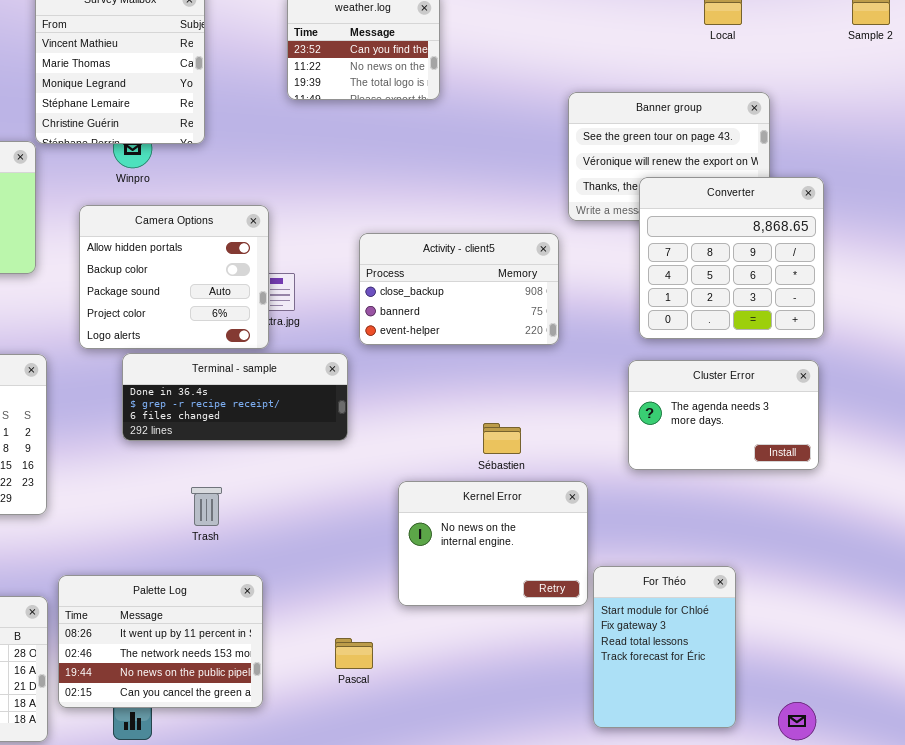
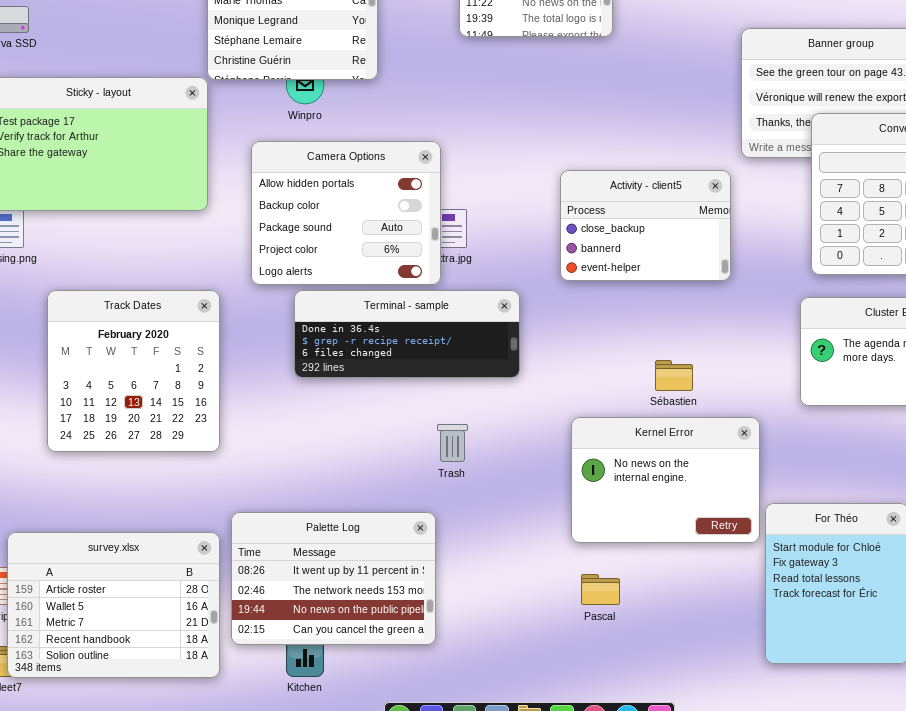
Activity - client5: [359,233,559,345] -> [560,170,731,281], resized
Trash: [191,487,222,526] -> [437,424,468,462], moved
Pascal: [335,638,373,669] -> [581,574,620,605], moved

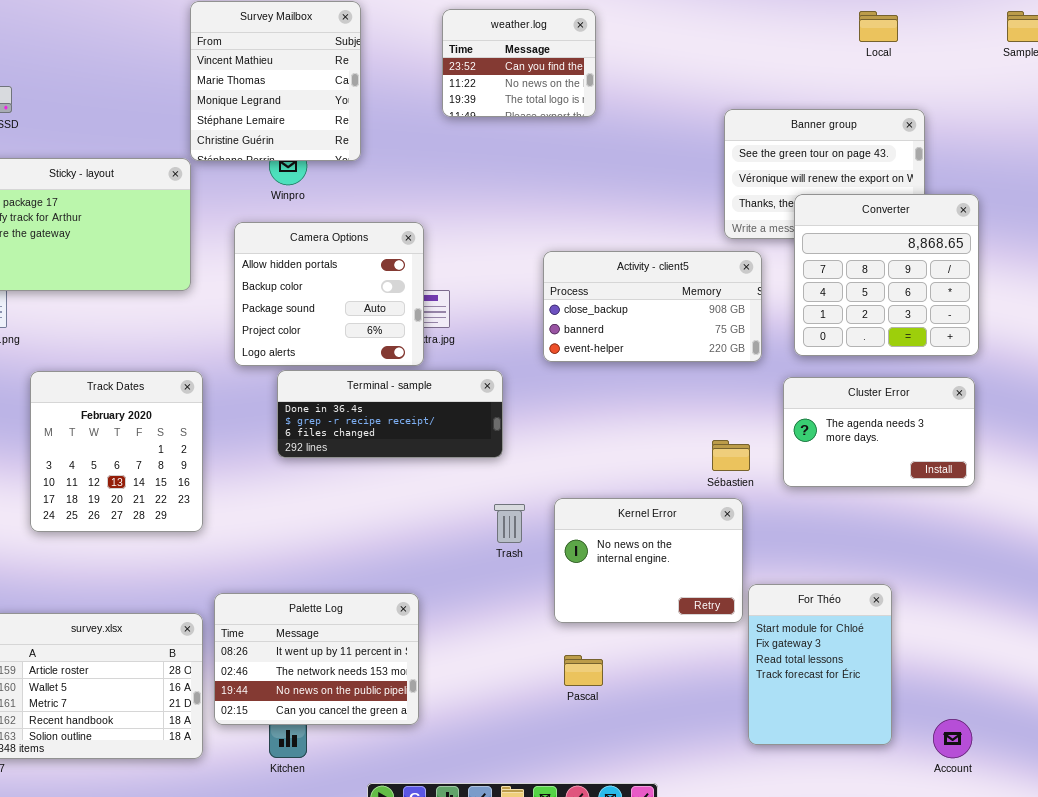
Activity - client5: [560,170,731,281] -> [543,251,762,362], resized
Sébastien: [655,360,693,391] -> [712,440,750,471], moved
Trash: [437,424,468,462] -> [494,504,525,543], moved

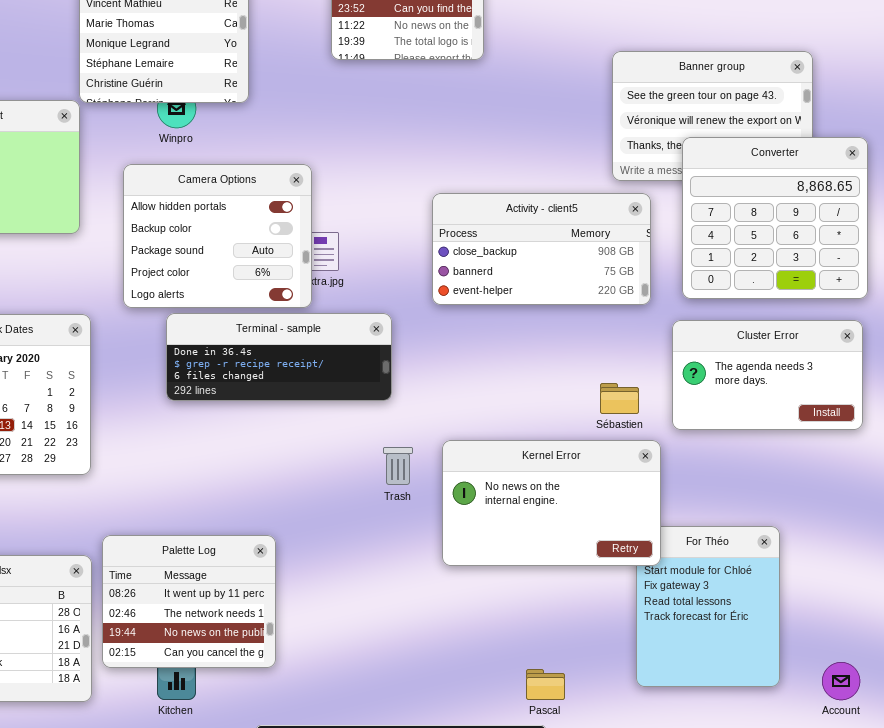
Kernel Error: [554,498,743,623] -> [442,440,661,566], resized
Palette Log: [214,593,419,725] -> [102,535,276,668], resized
Pascal: [564,655,603,686] -> [526,669,565,700], moved

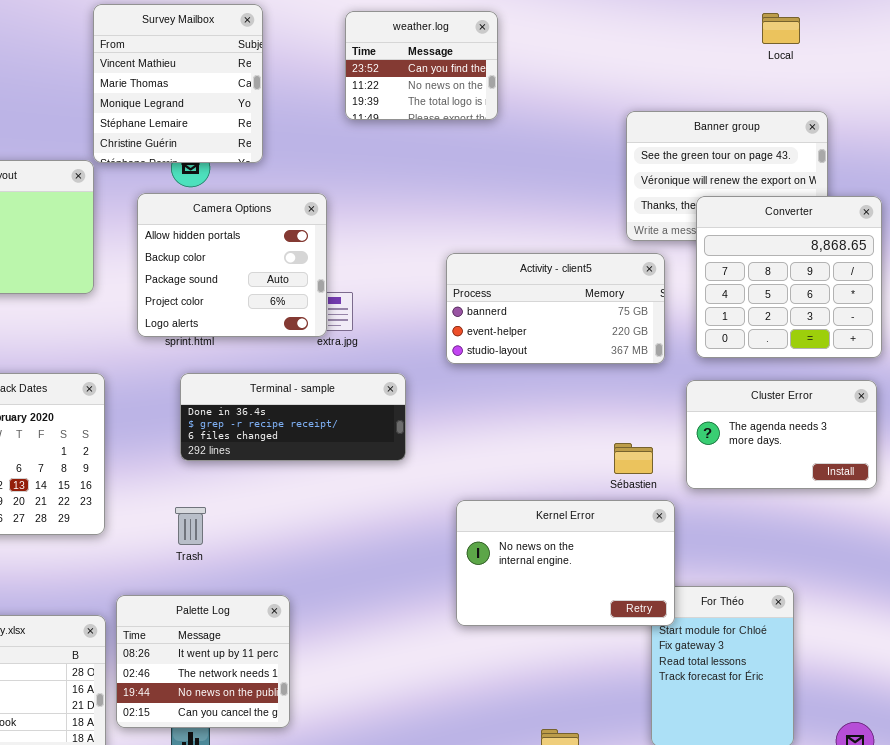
Camera Options: [123,164,312,308] -> [137,193,327,337], moved
Activity - client5: [432,193,651,305] -> [446,253,665,364], scrolled down 1 row
Trash: [383,447,413,485] -> [175,507,206,545], moved

